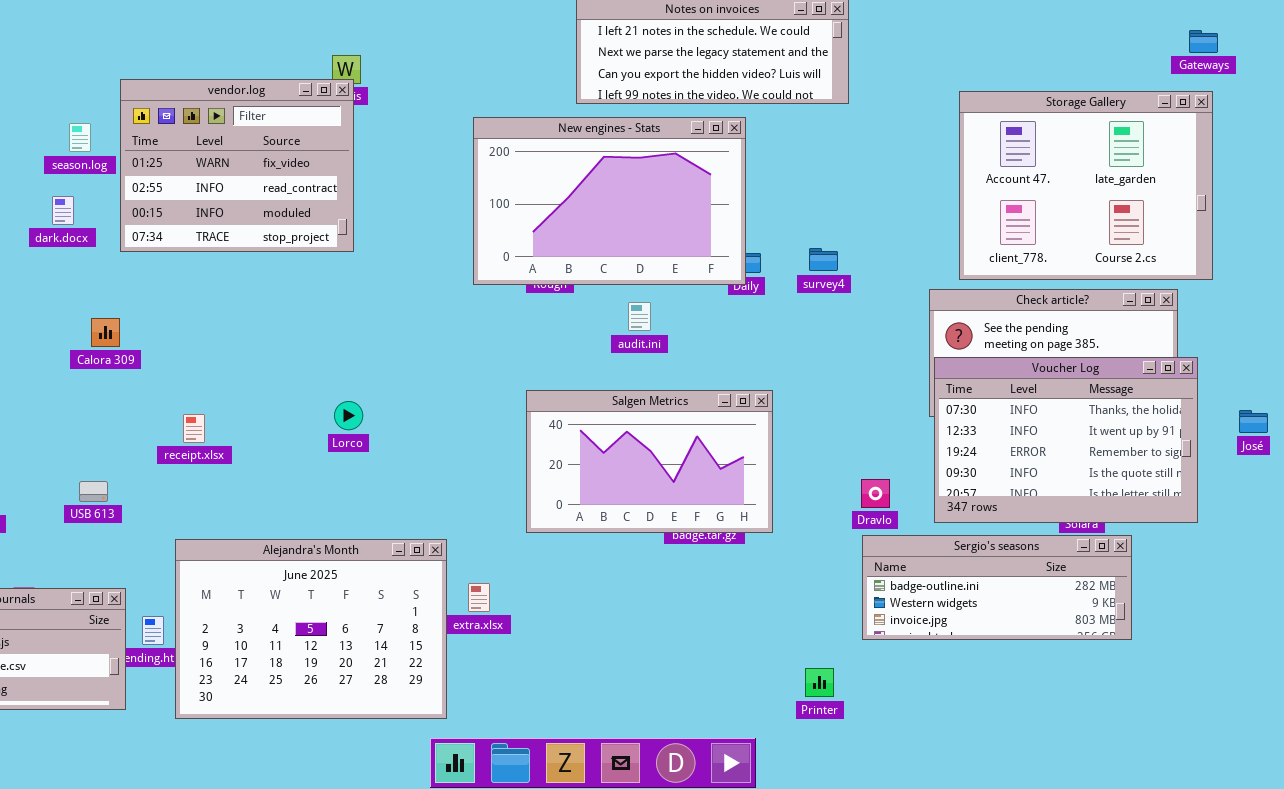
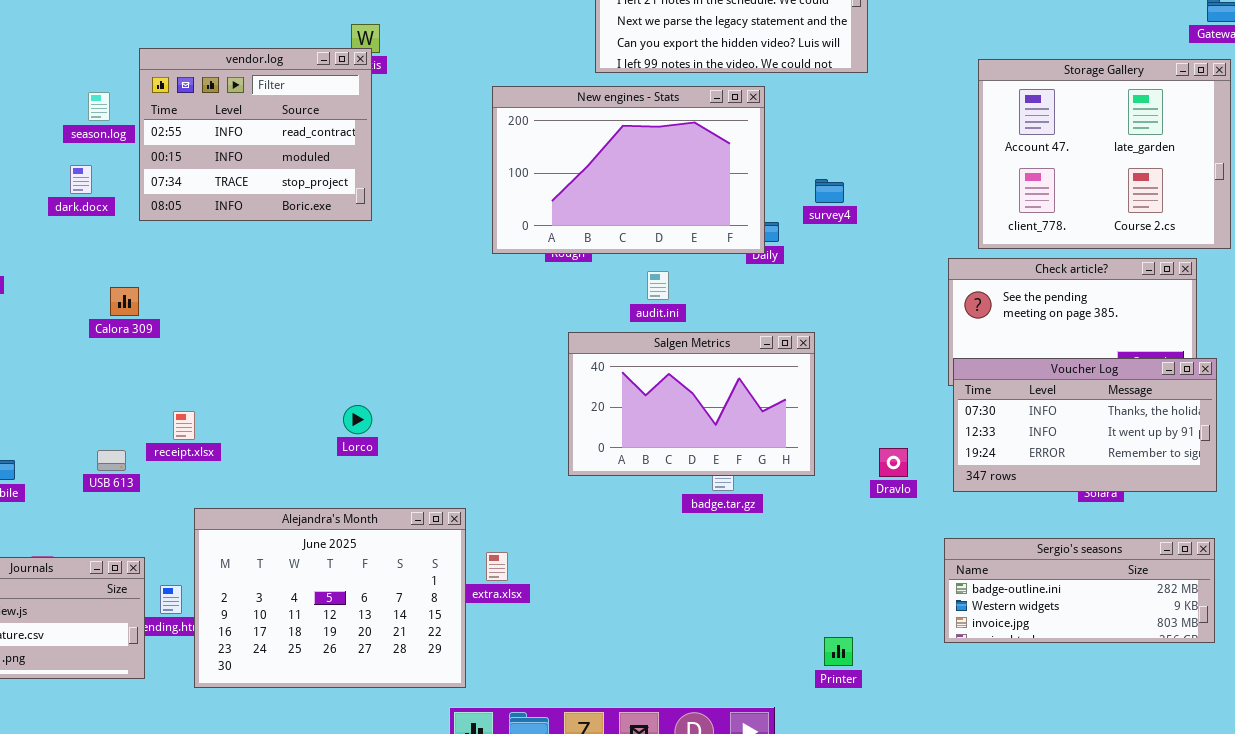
vendor.log: [120,79,354,252] -> [139,48,372,221], scrolled down 1 row
survey4: [809,248,838,271] -> [815,179,844,203], moved
Voucher Log: [934,357,1198,523] -> [953,358,1217,492], resized
Salgen Metrics: [526,390,773,533] -> [568,332,815,476], moved
Lorco: [334,401,363,430] -> [343,405,372,434], moved
receipt.xlsx: [183,414,205,443] -> [173,411,195,440], moved
Sergio's seasons: [862,535,1132,640] -> [944,538,1215,643], moved

